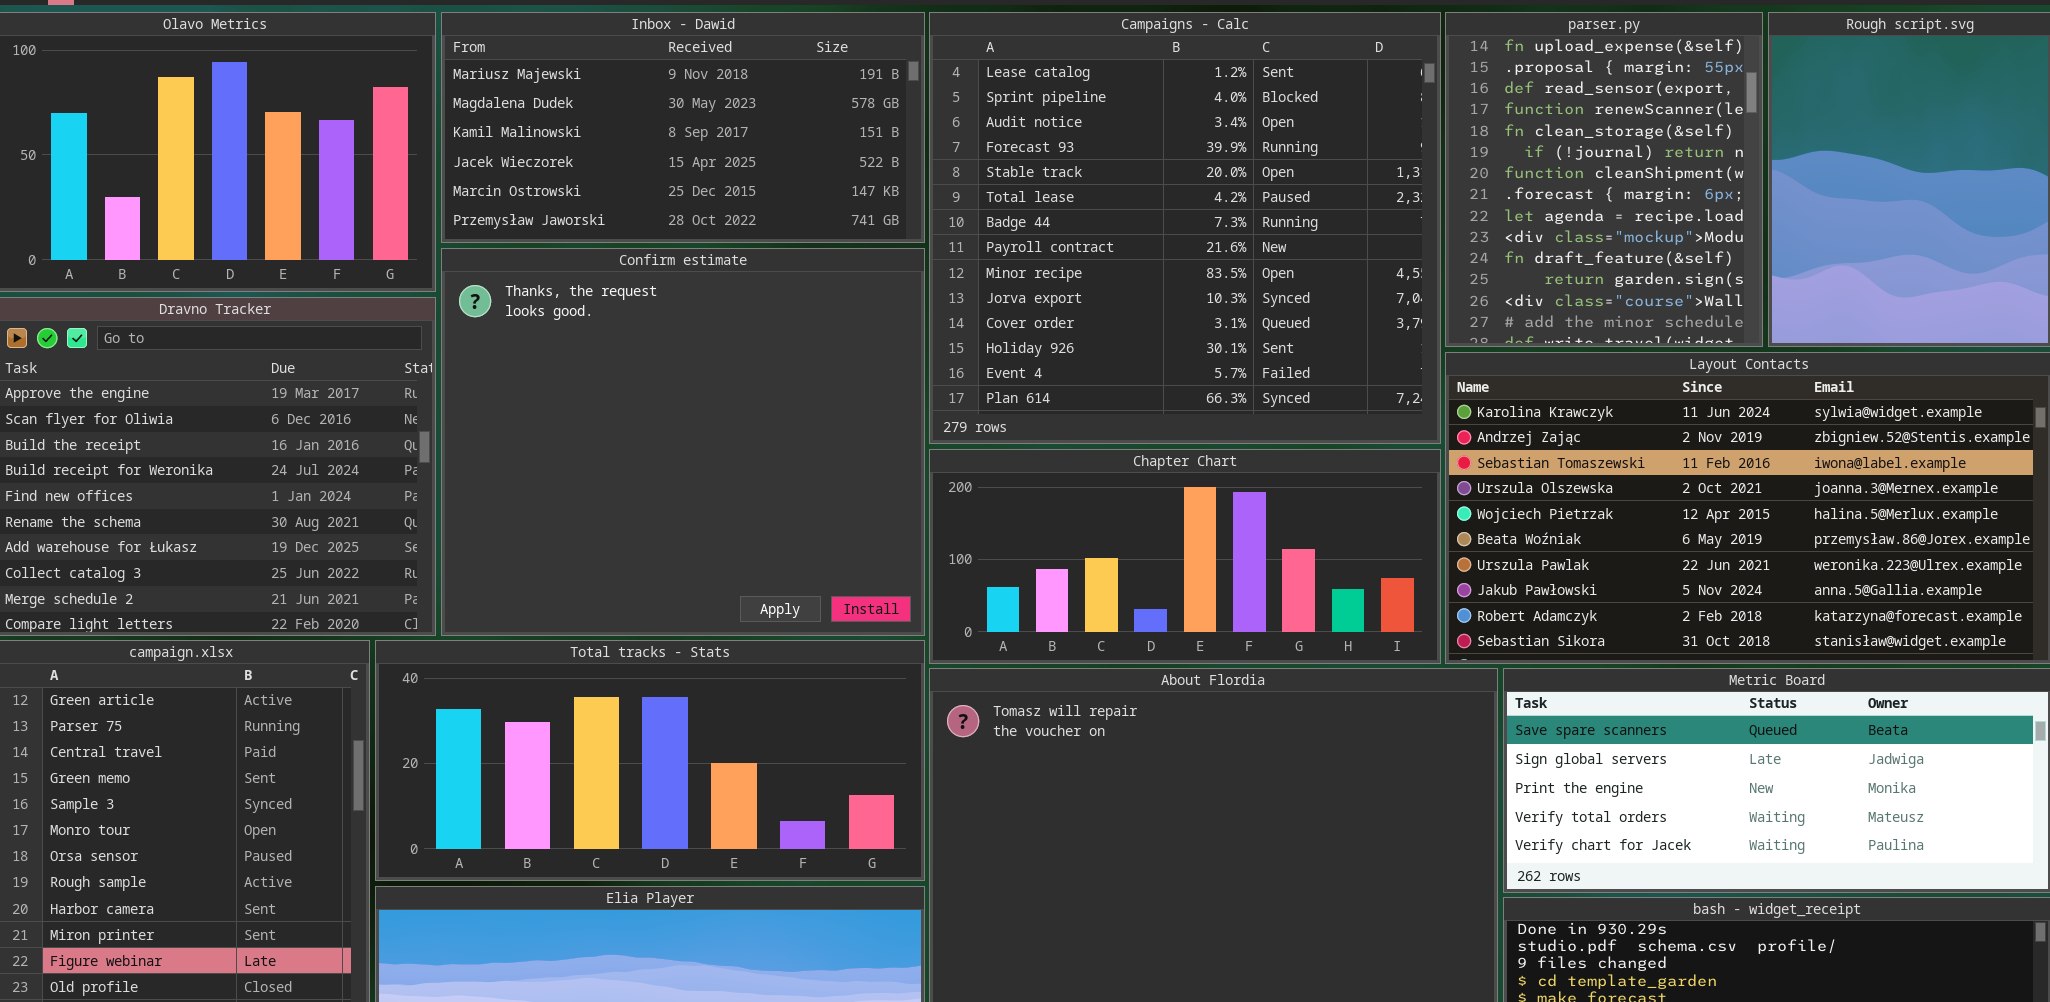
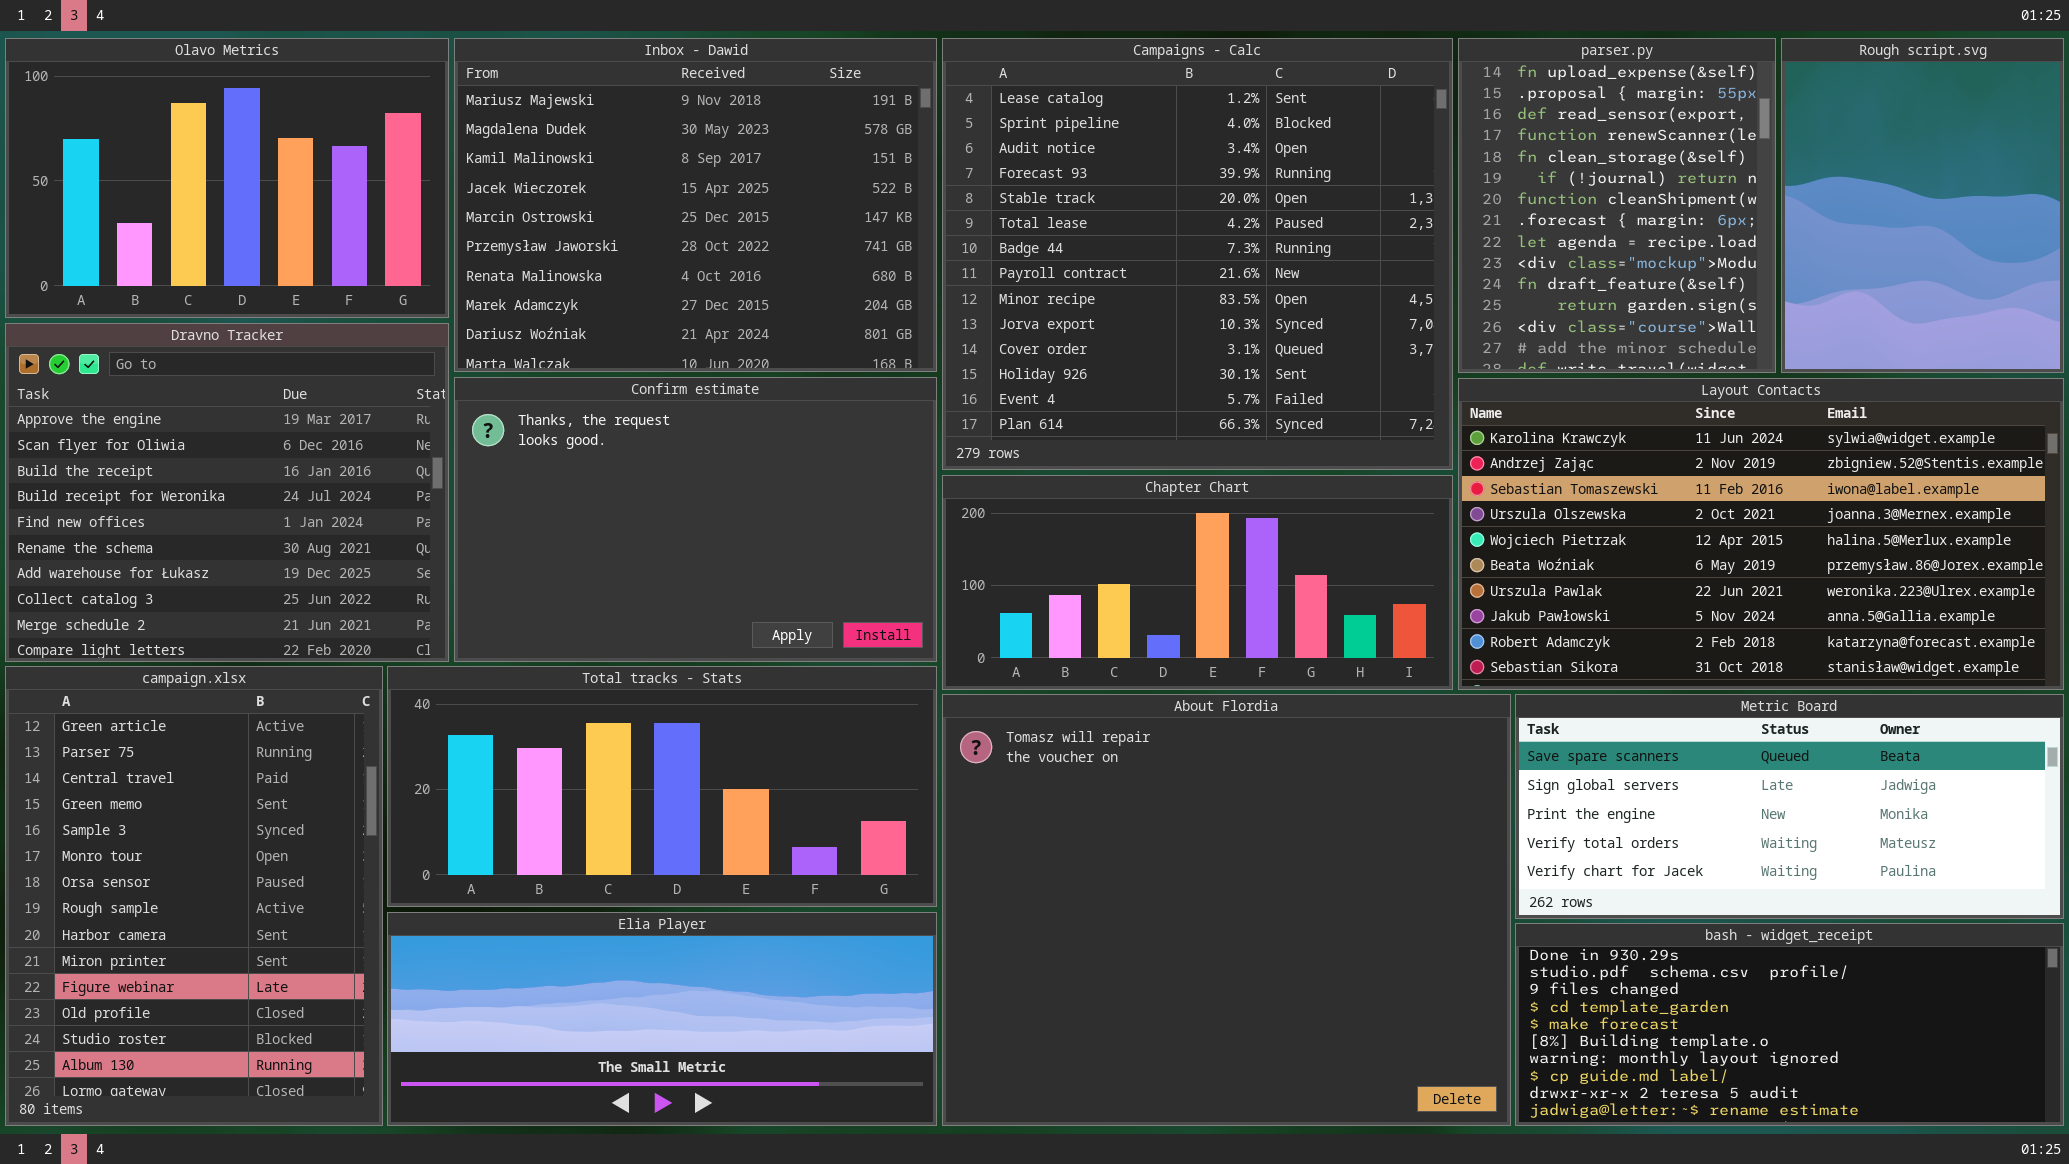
Inbox - Dawid: [441,12,925,243] -> [454,38,937,372], resized
Confirm estimate: [441,248,925,636] -> [454,377,937,662], resized

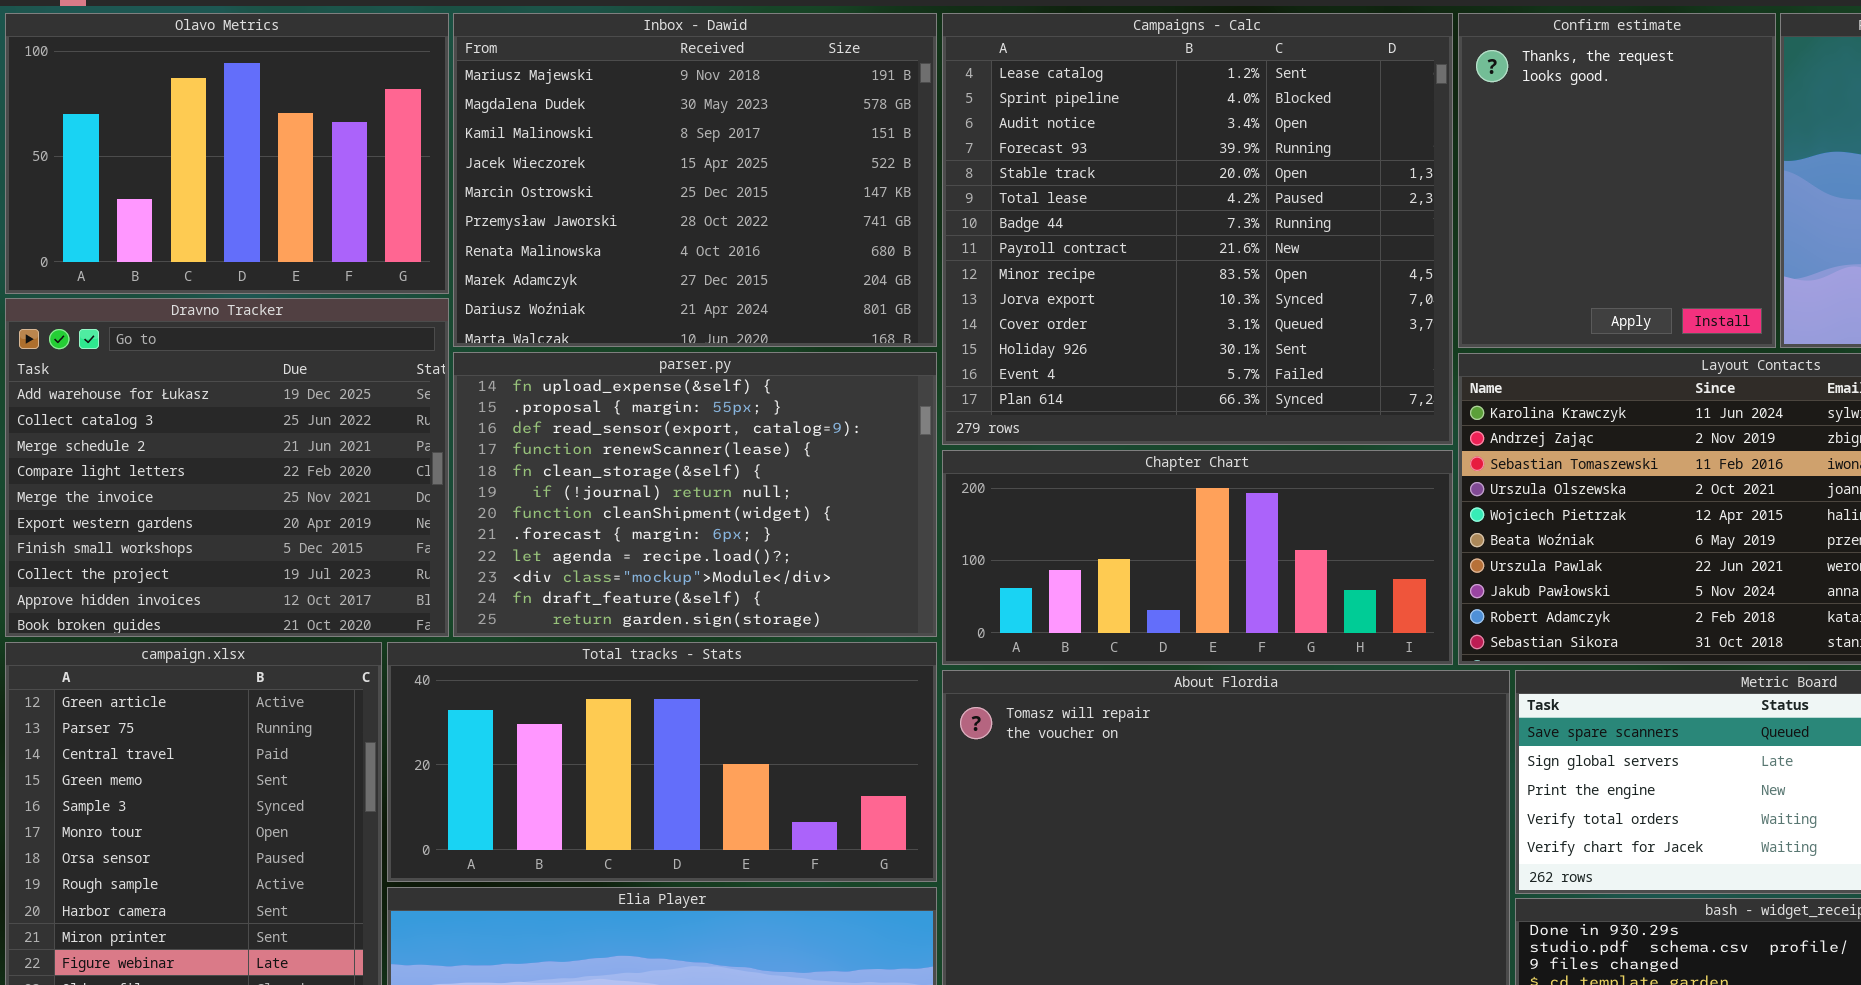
parser.py: [1458,38,1776,373] -> [453,352,937,637], moved, resized
Dravno Tracker: [5,323,449,662] -> [5,298,449,637], scrolled down 6 rows
Confirm estimate: [454,377,937,662] -> [1458,13,1776,348], moved, resized

